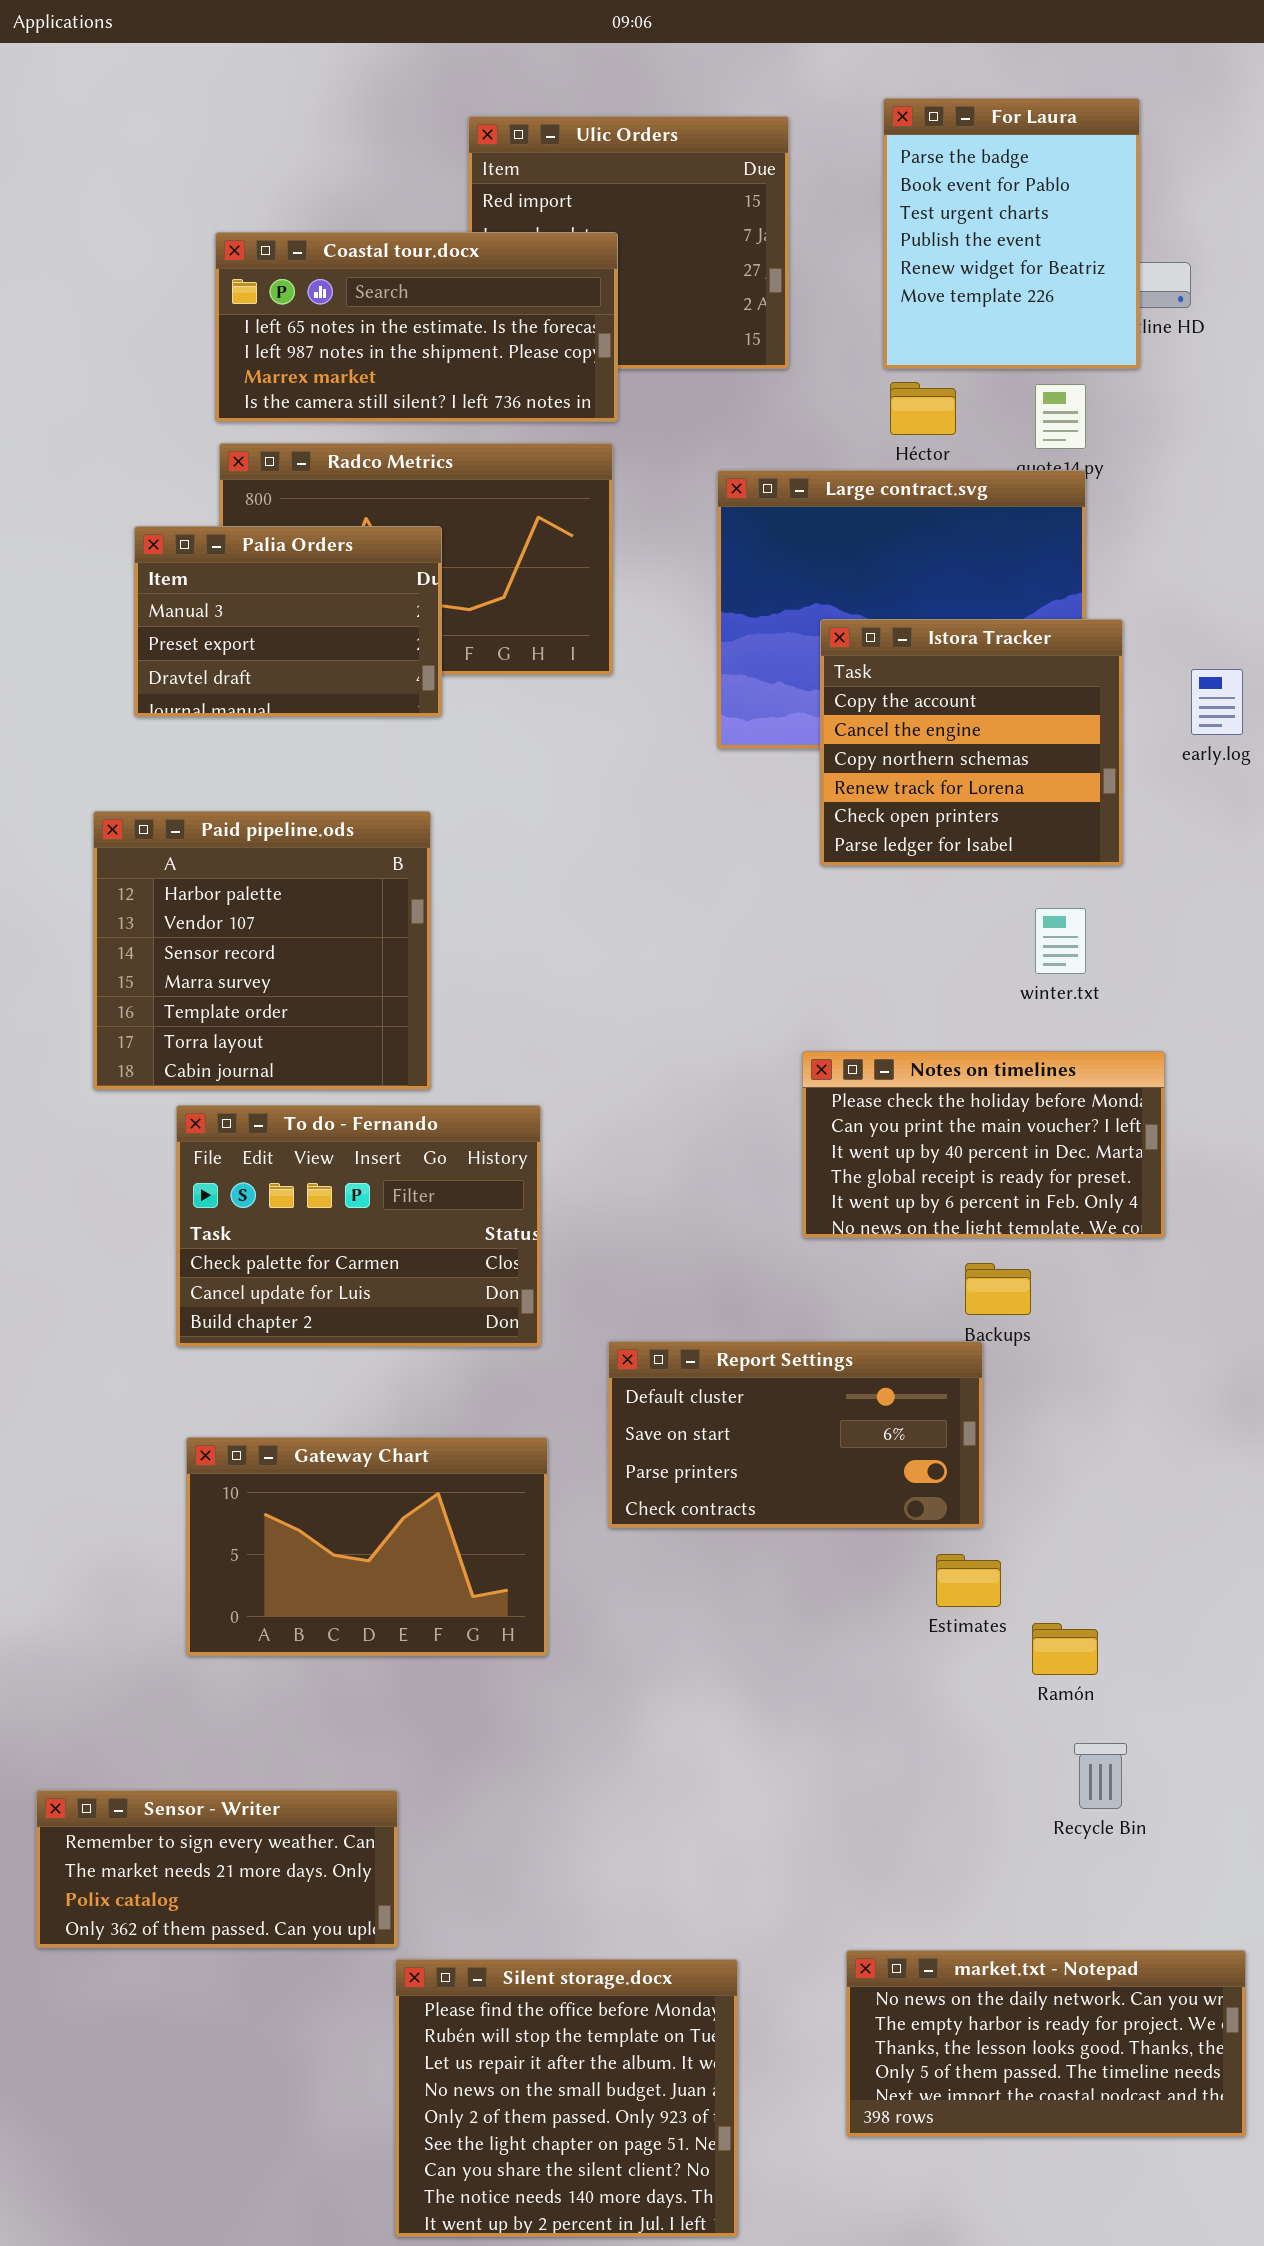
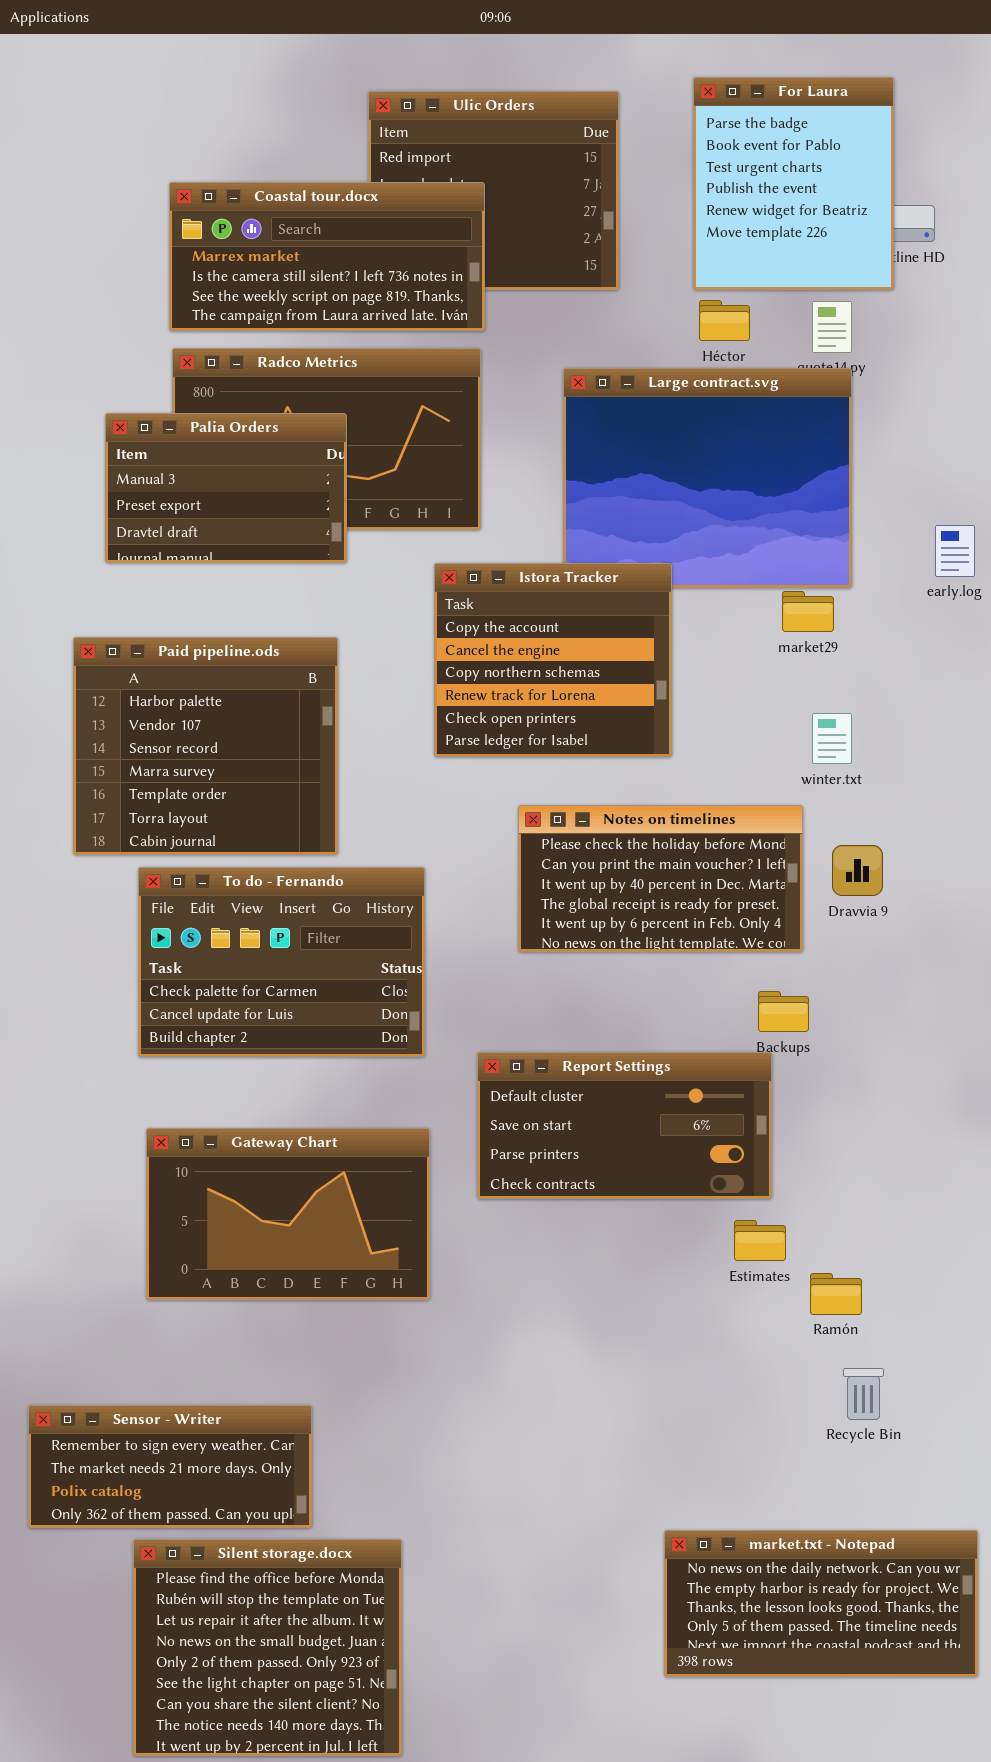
Coastal tour.docx: [215,232,618,422] -> [169,182,485,331], scrolled down 2 rows
Istora Tracker: [820,619,1123,866] -> [434,563,672,757], moved
Notes on timelines: [802,1051,1165,1238] -> [518,805,803,952], moved
Silent storage.docx: [395,1959,738,2237] -> [133,1539,402,1756], moved

